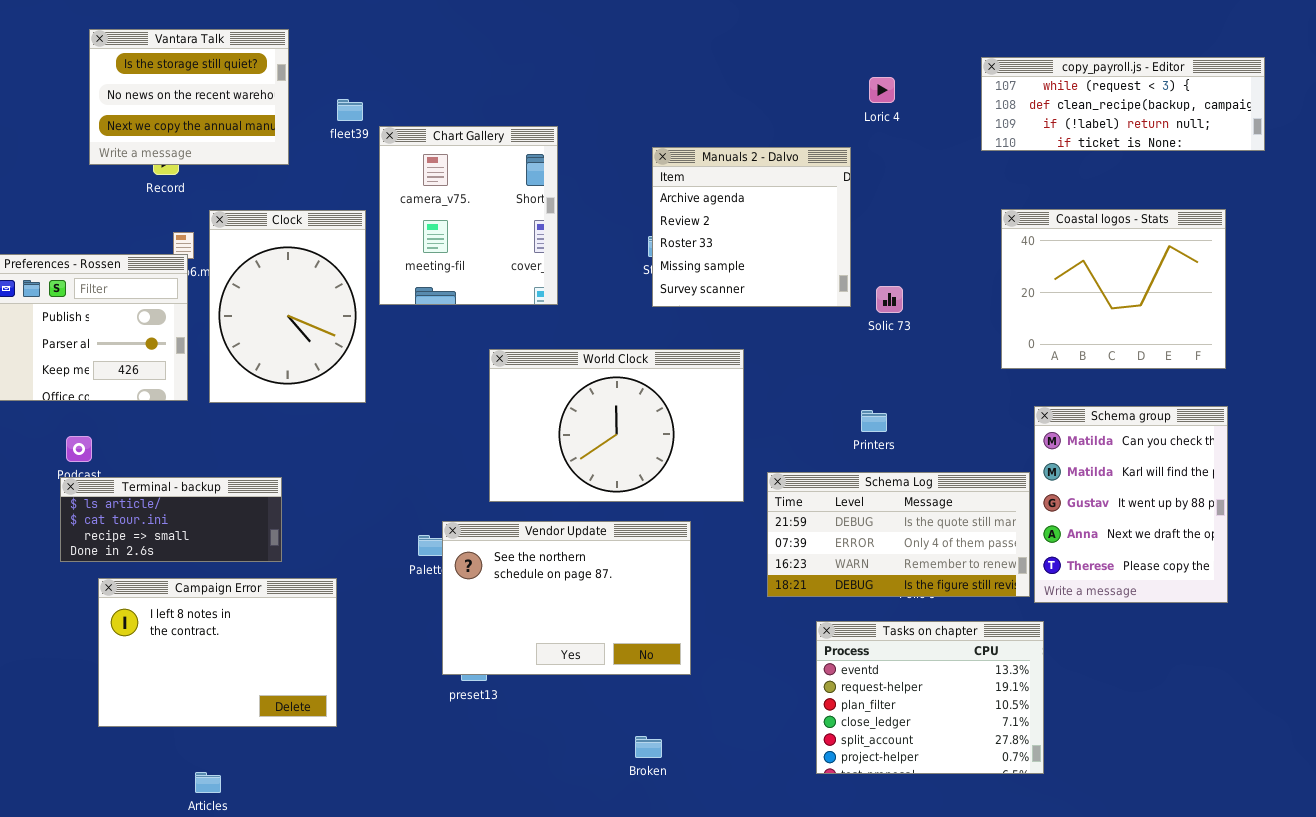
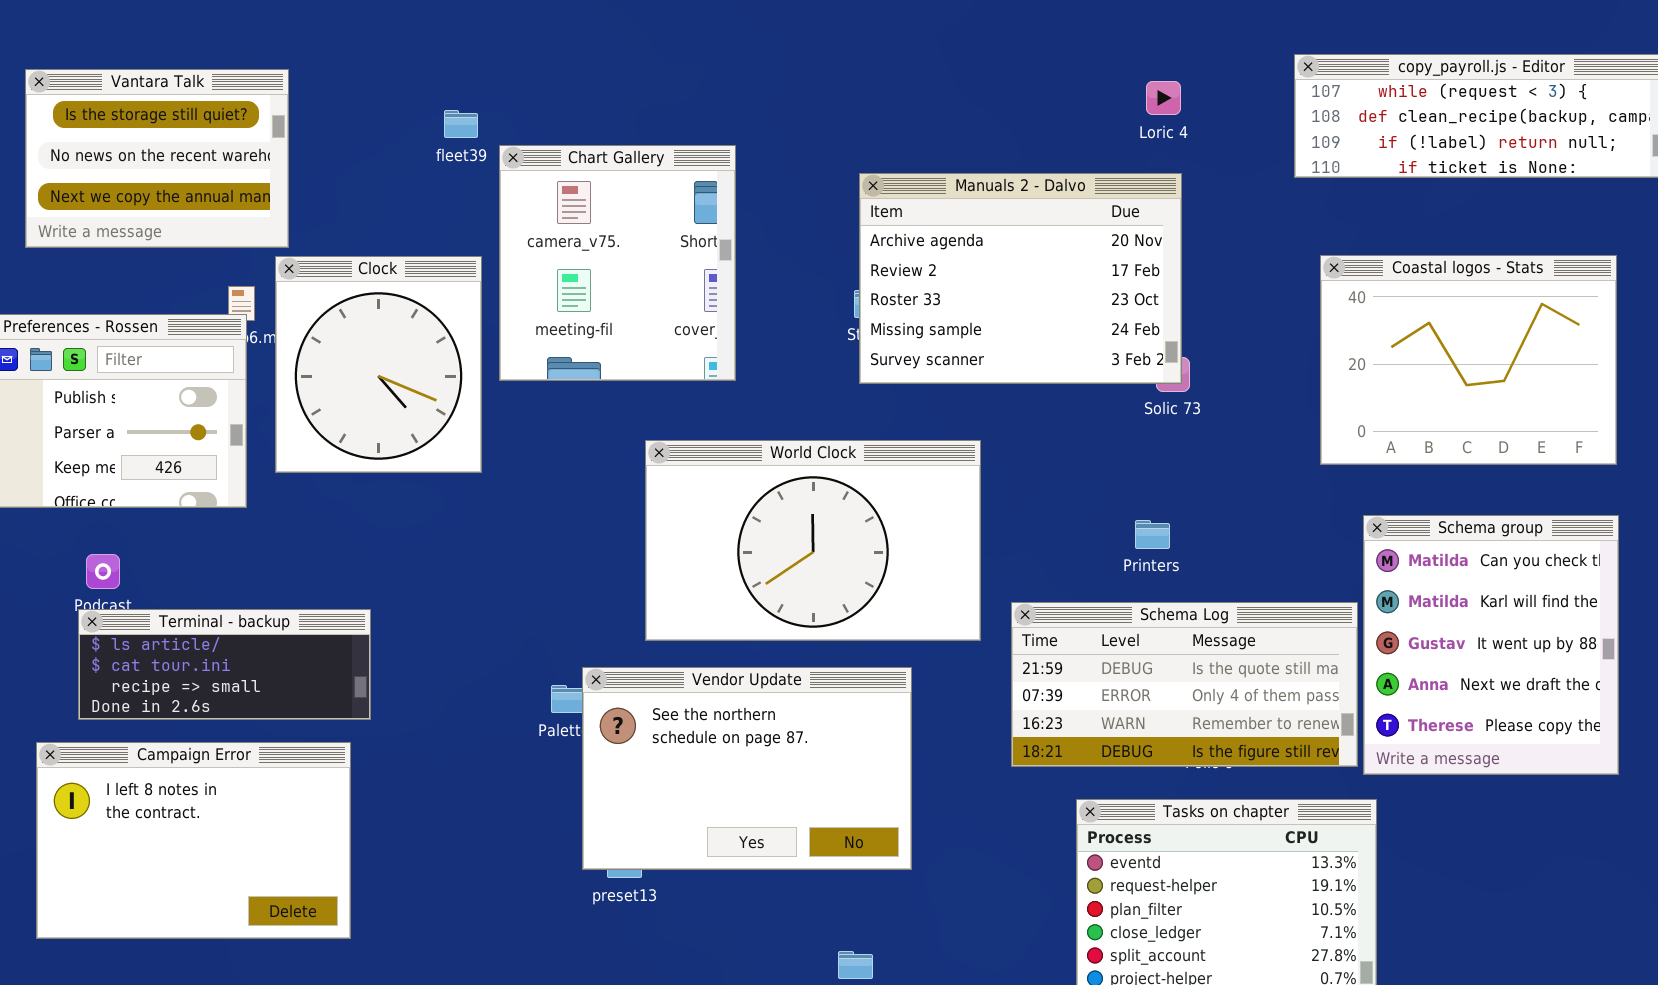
Vantara Talk: [89,29,289,165] -> [25,69,289,248], moved
Manuals 2 - Dalvo: [652,147,851,307] -> [859,173,1182,384], resized
Clock: [209,210,366,403] -> [275,256,482,473], resized
Campaign Error: [98,578,337,727] -> [36,742,351,939], moved

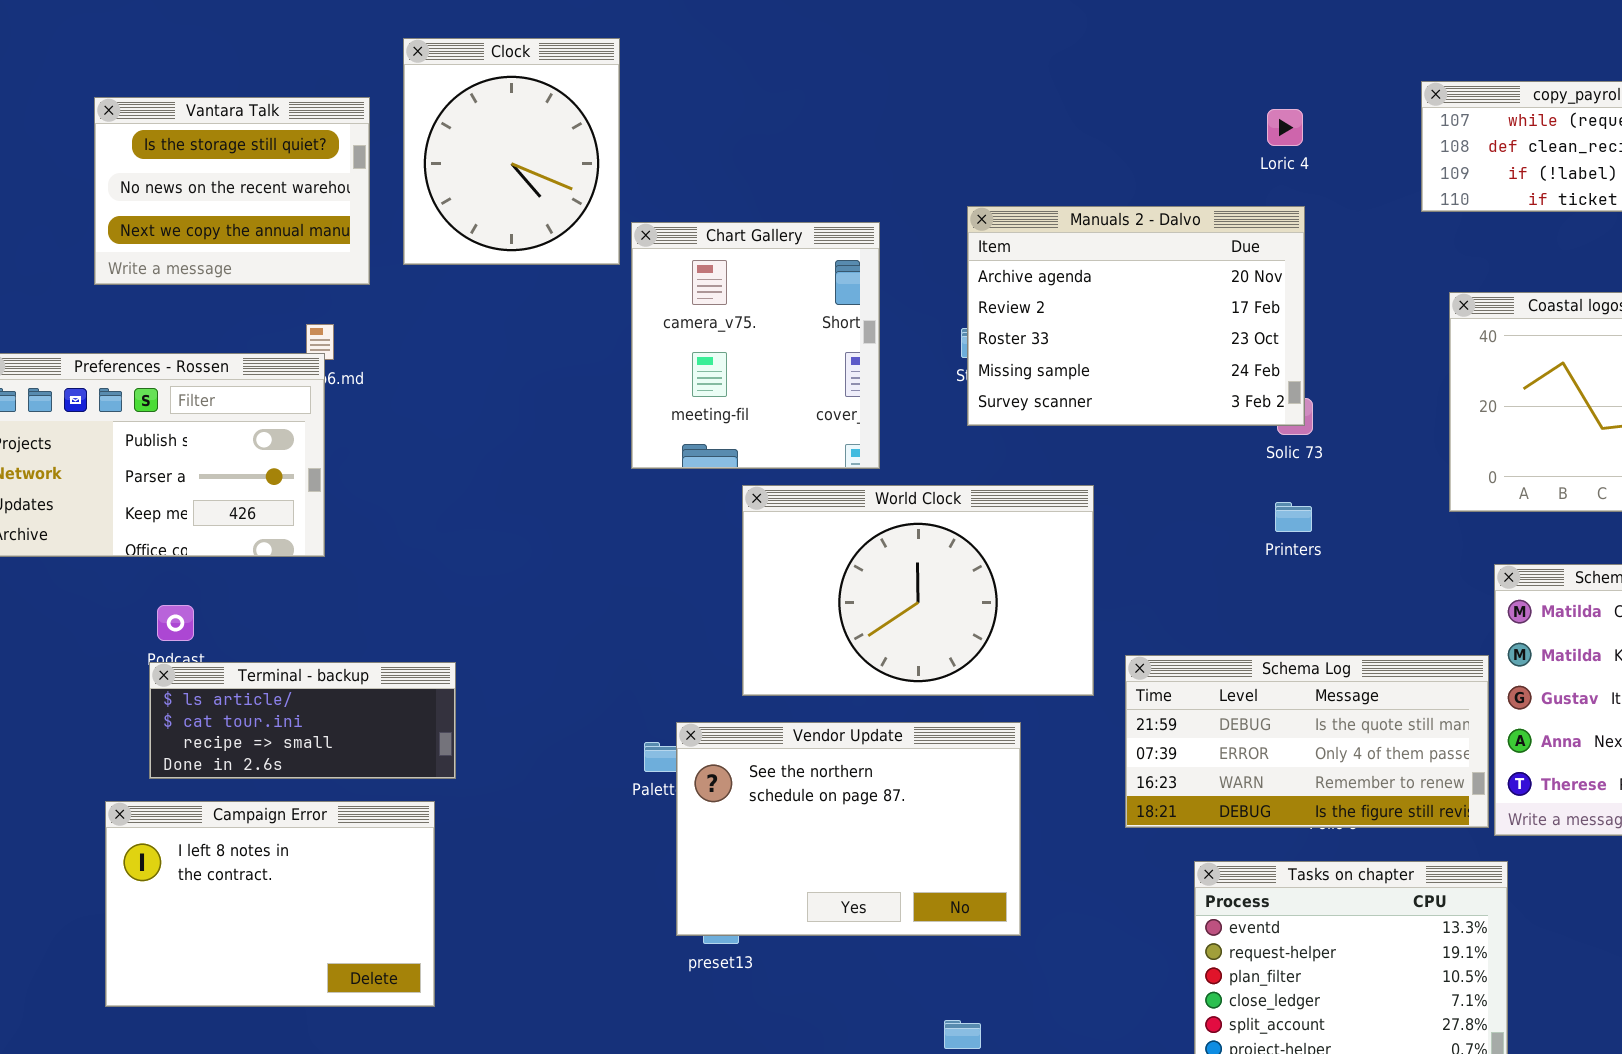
Chart Gallery: [499,145,736,381] -> [631,222,880,469], moved
Clock: [275,256,482,473] -> [403,38,620,265], moved
Printers: [1135,520,1170,549] -> [1275,502,1312,532], moved

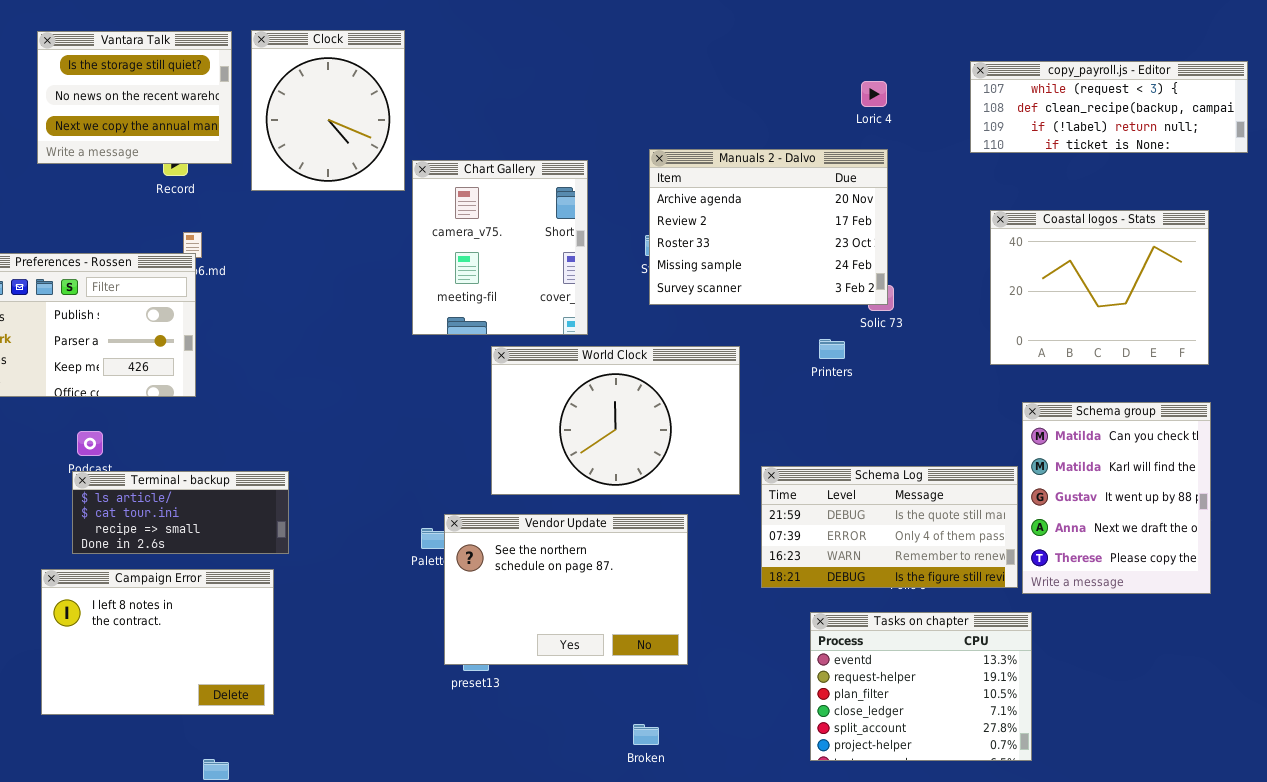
Vantara Talk: [94,97,370,285] -> [37,31,232,164], moved
Printers: [1275,502,1312,532] -> [819,339,845,359], moved

